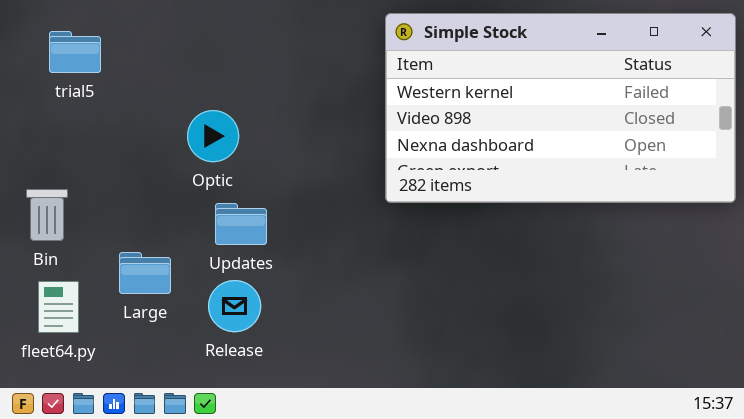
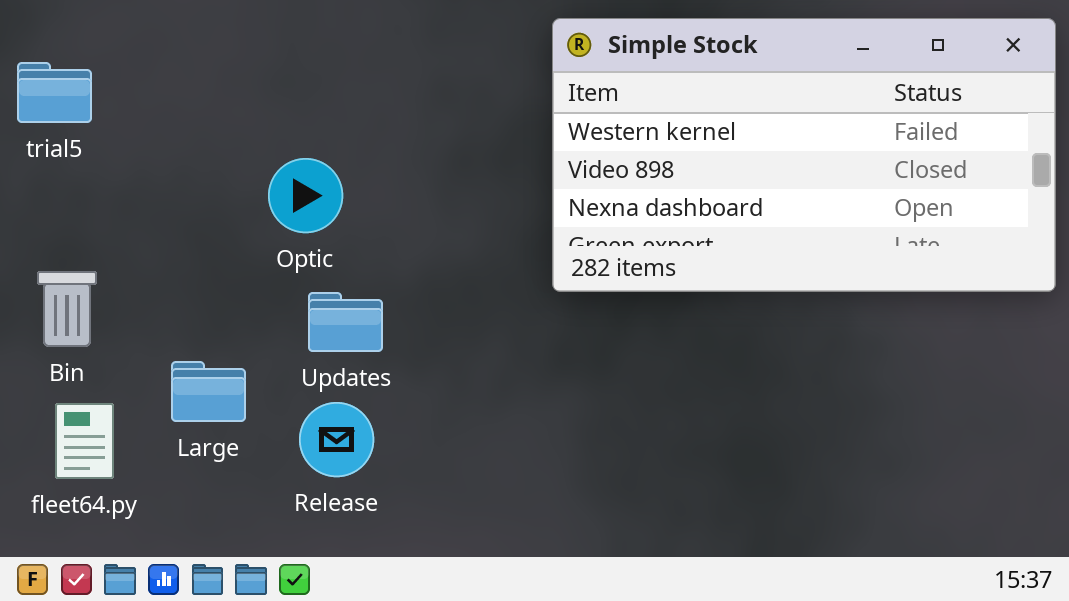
trial5: [49,31,101,73] -> [17,62,92,123], moved

